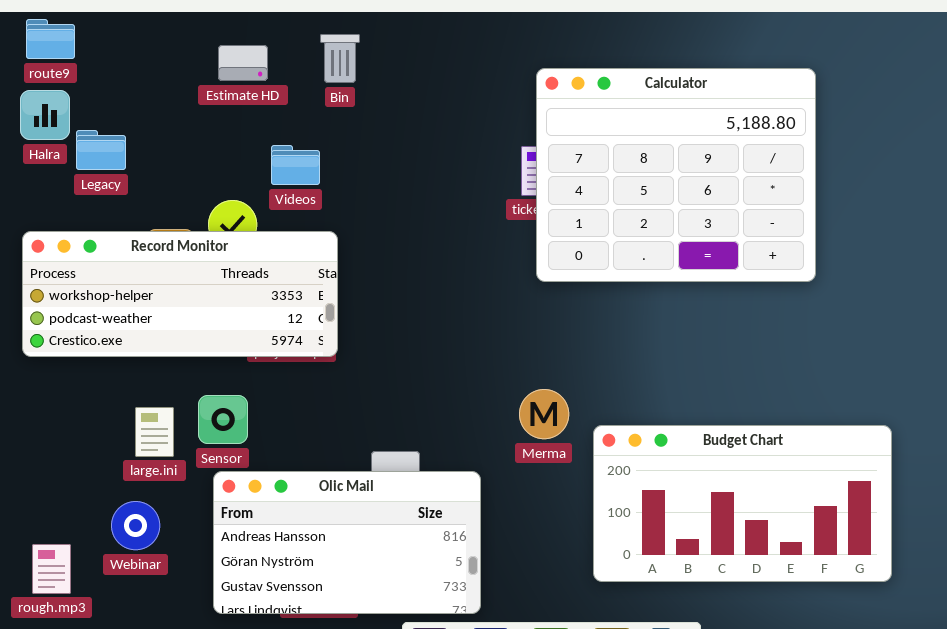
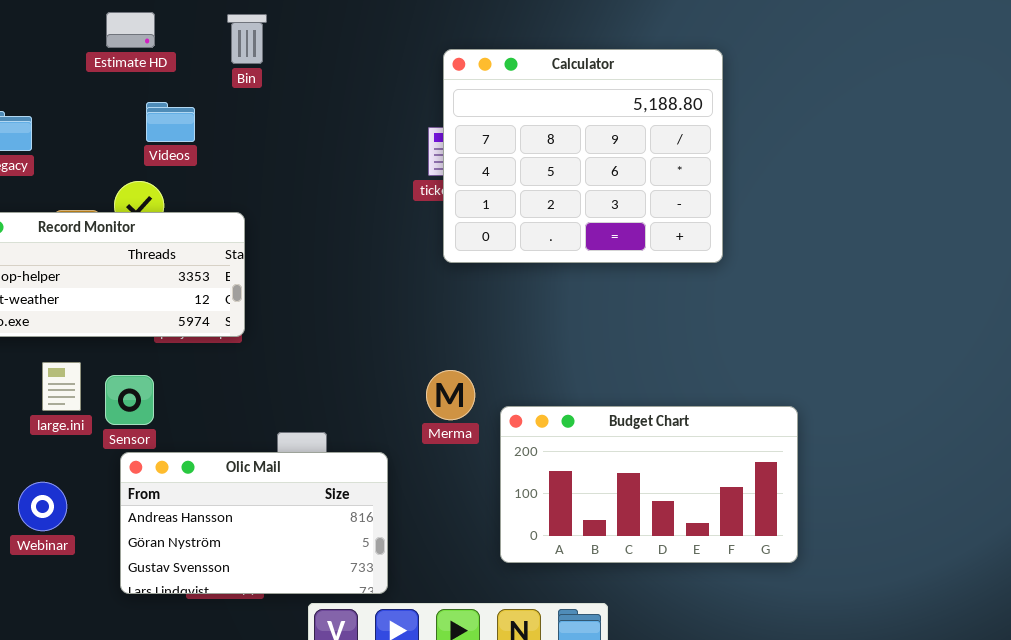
Estimate HD: [218,45,268,81] -> [106,12,155,48], moved
Videos: [271,145,320,185] -> [146,102,195,142], moved
large.ini: [135,407,174,457] -> [42,362,81,411], moved

